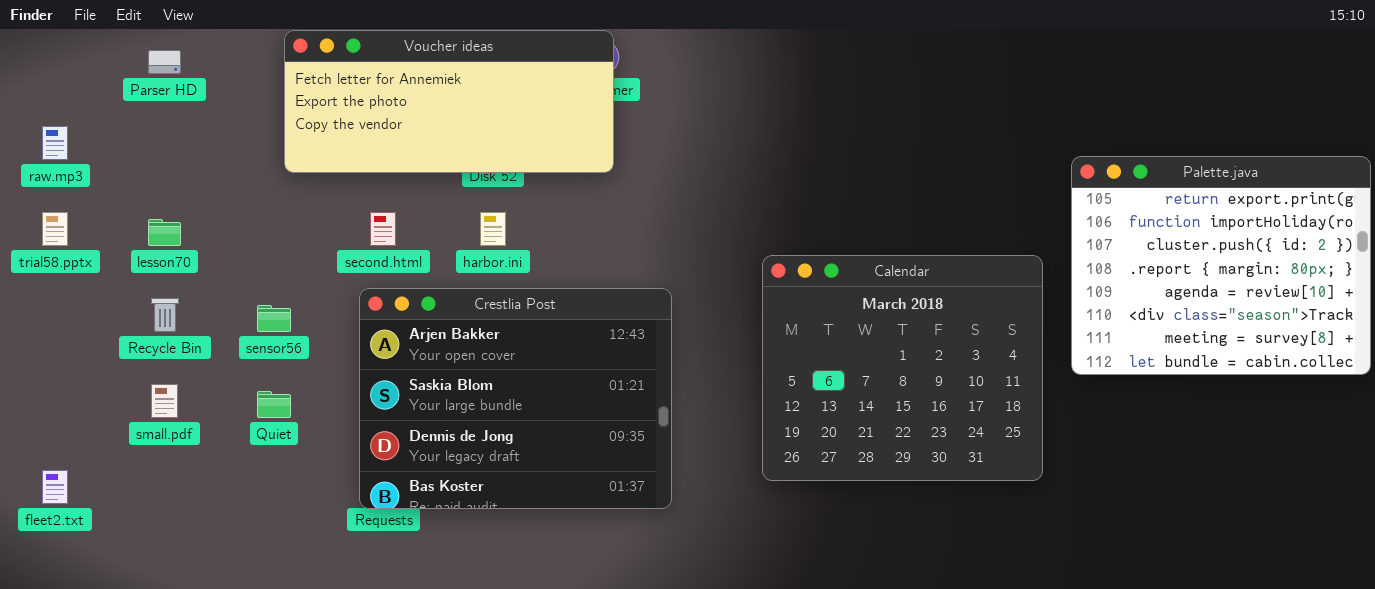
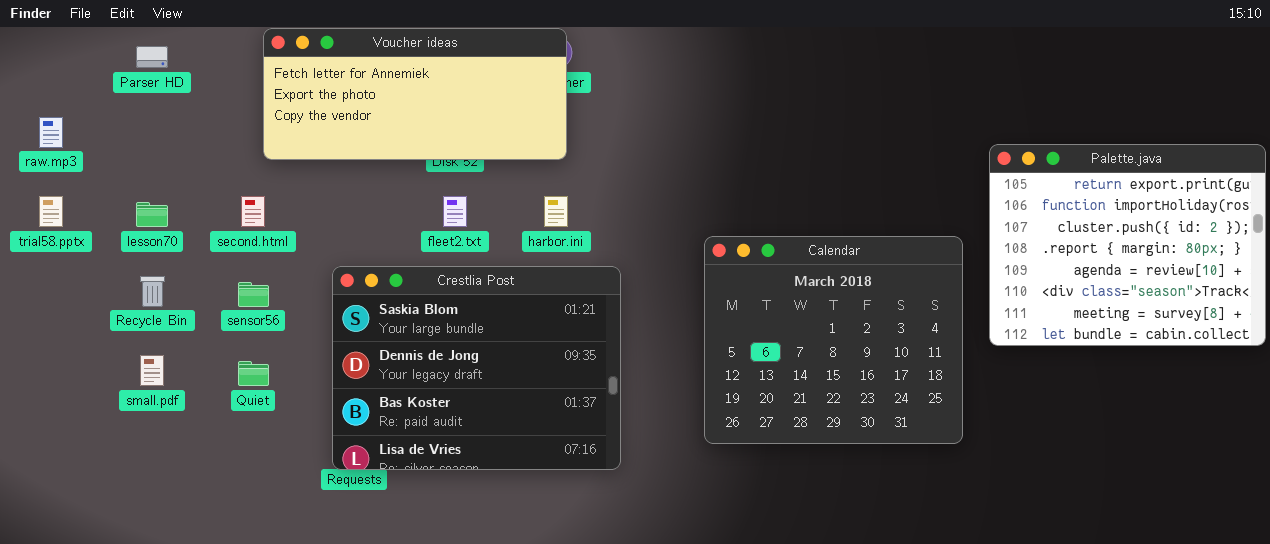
second.html: [370,212,396,246] -> [241,196,265,227], moved
harbor.ini: [480,212,506,246] -> [544,196,568,227], moved
Crestlia Post: [359,288,672,509] -> [332,266,621,470], scrolled down 1 row
fleet2.txt: [42,470,68,504] -> [443,196,467,227], moved

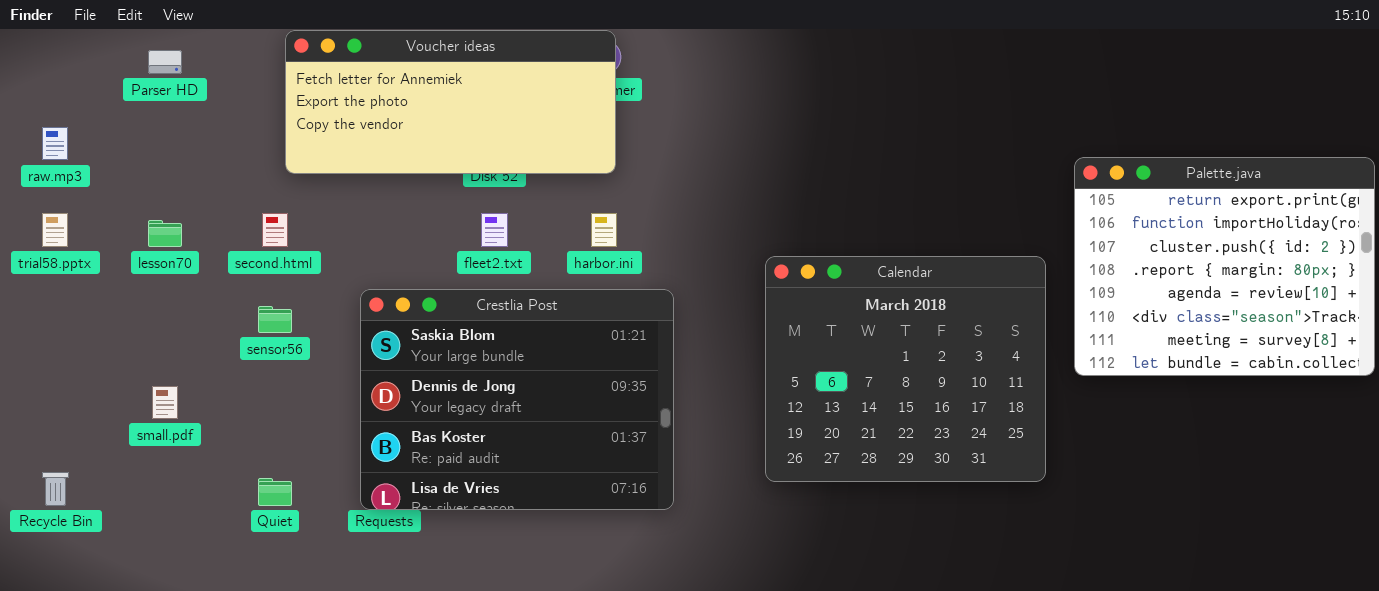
Recycle Bin: [140,276,165,307] -> [42,472,69,506], moved
Quiet: [238,361,269,386] -> [258,478,292,506], moved

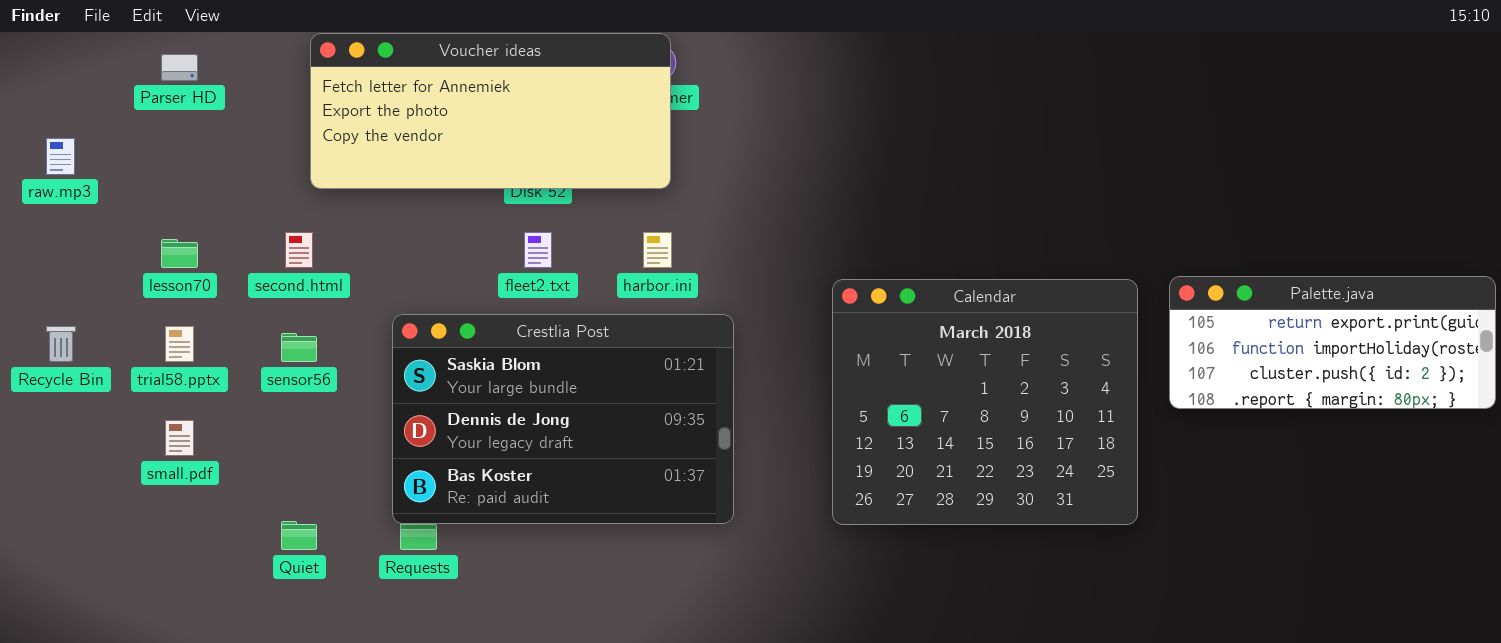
Palette.java: [1074,157,1375,376] -> [1169,276,1496,409], resized
trial58.pptx: [42,213,68,247] -> [165,326,194,362], moved
Crestlia Post: [360,289,674,510] -> [392,314,734,524], resized
Recycle Bin: [42,472,69,506] -> [46,326,76,362], moved

